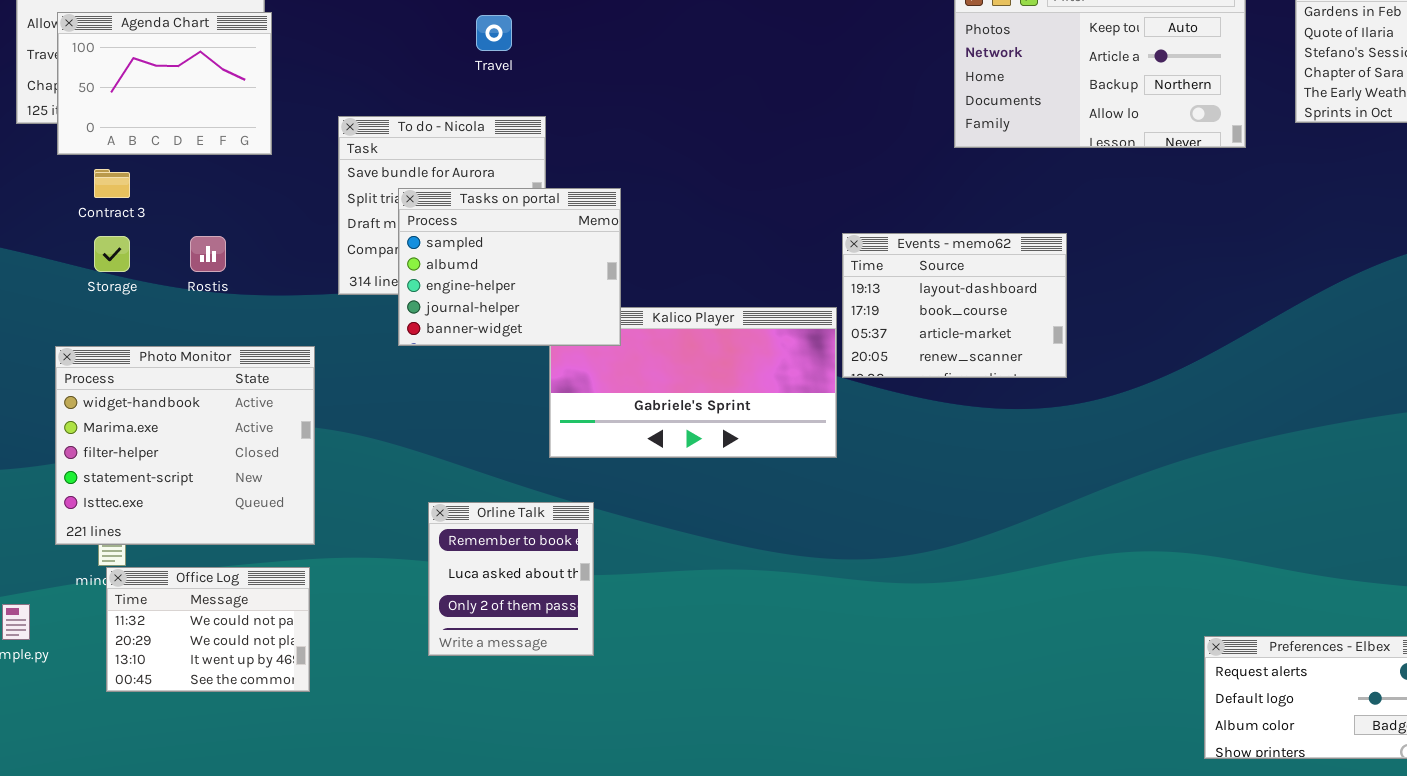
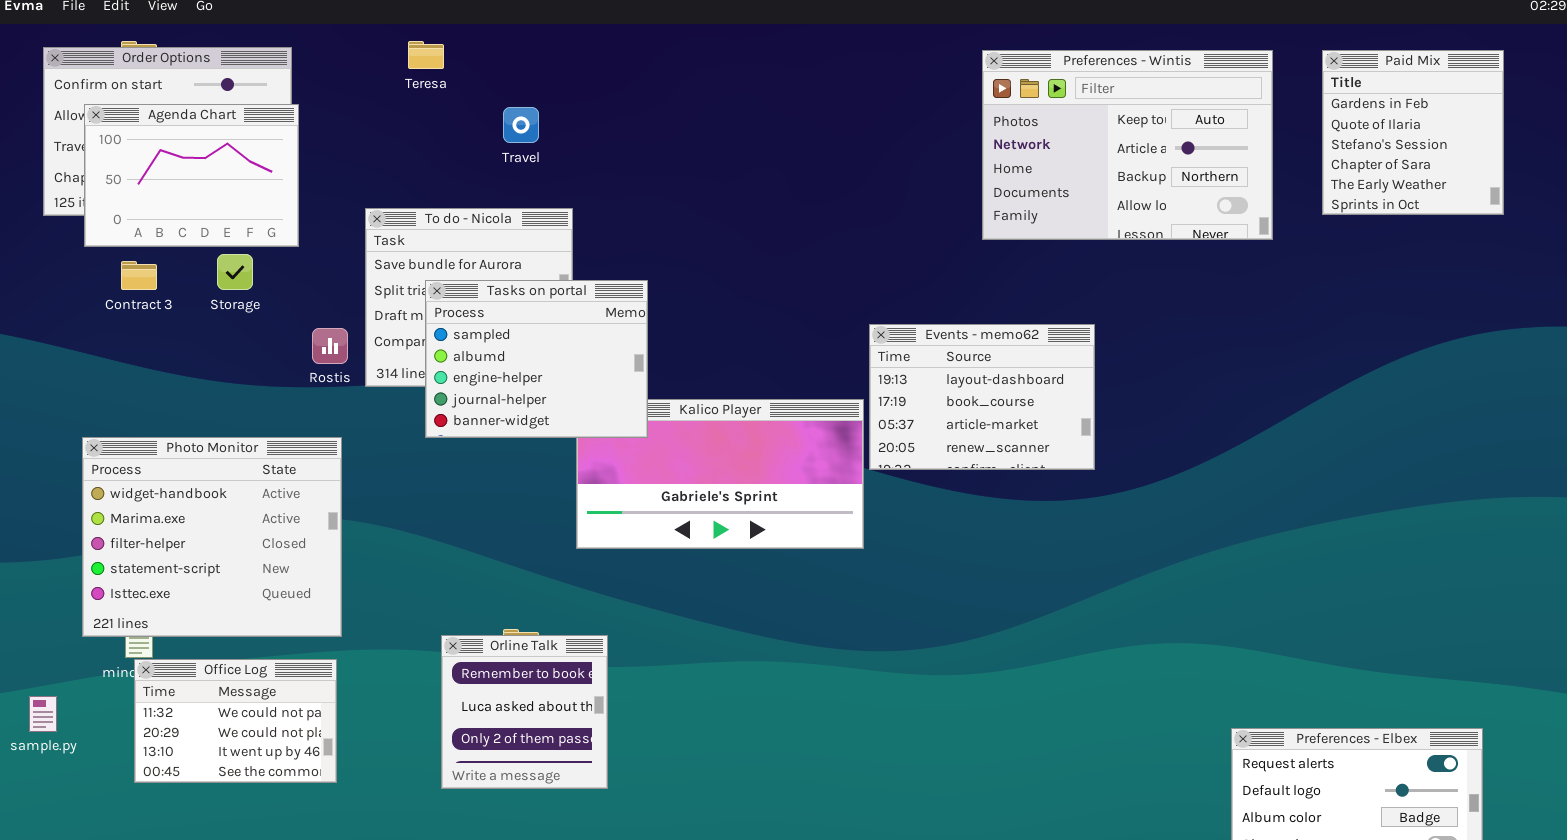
Storage: [94,236,130,272] -> [217,254,253,290], moved
Rostis: [190,236,226,272] -> [312,328,348,364], moved
Orline Talk: [428,502,594,656] -> [441,635,608,789], moved

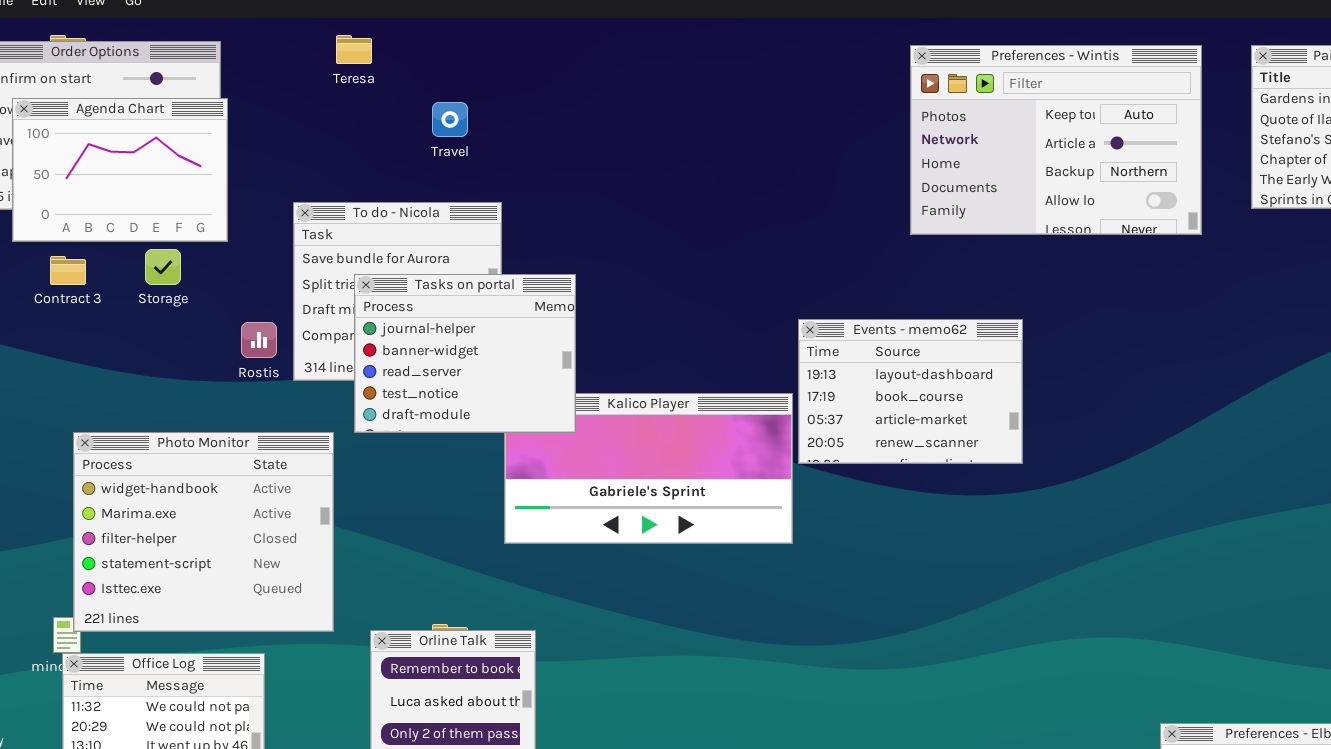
Tasks on portal: [425,280,648,438] -> [354,274,576,433], scrolled down 3 rows
Photo Monitor: [82,437,342,637] -> [73,432,334,632], moved

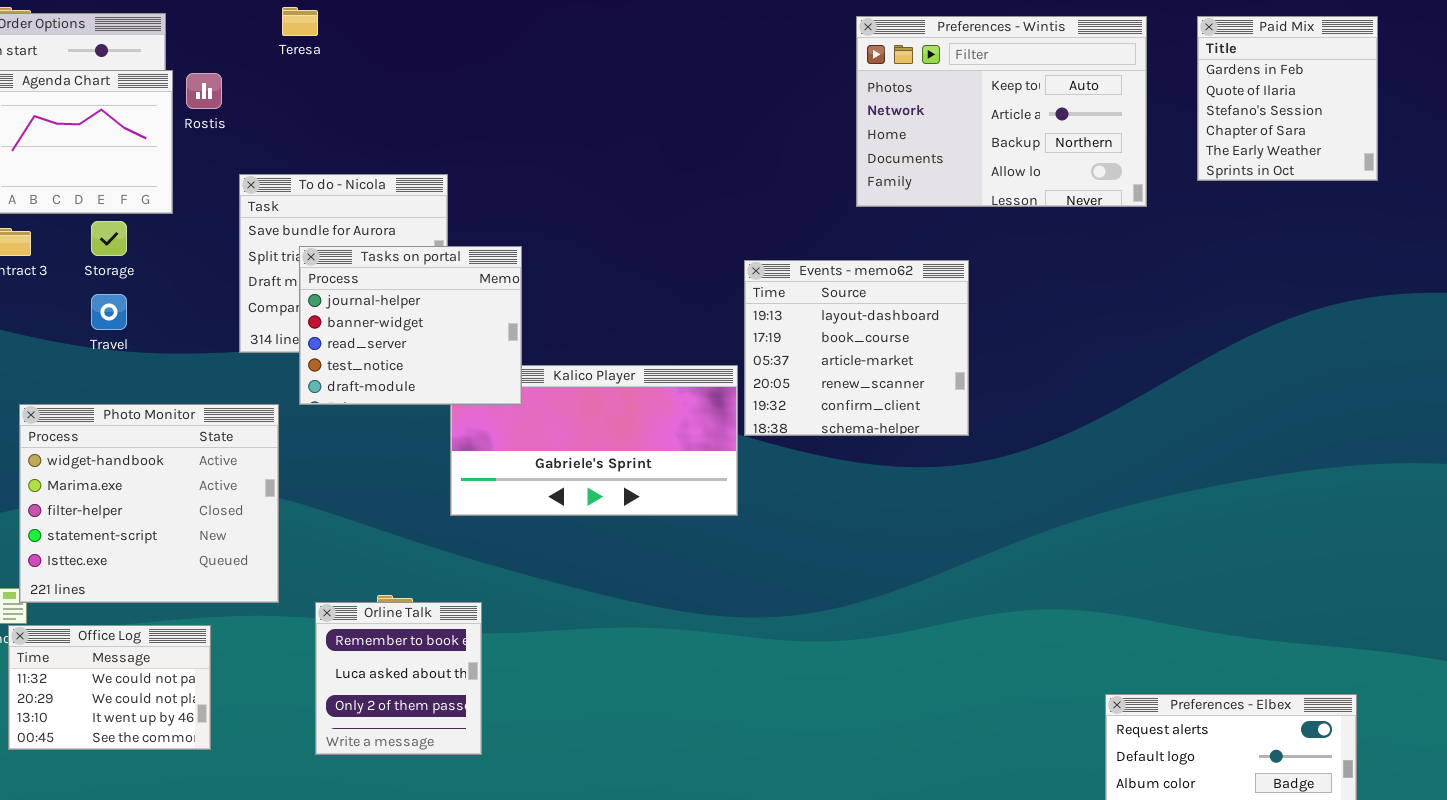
Travel: [432,102,468,137] -> [91,294,127,330], moved
Events - memo62: [798,319,1023,464] -> [744,260,969,436], resized
Rostis: [241,322,277,358] -> [186,73,222,109], moved

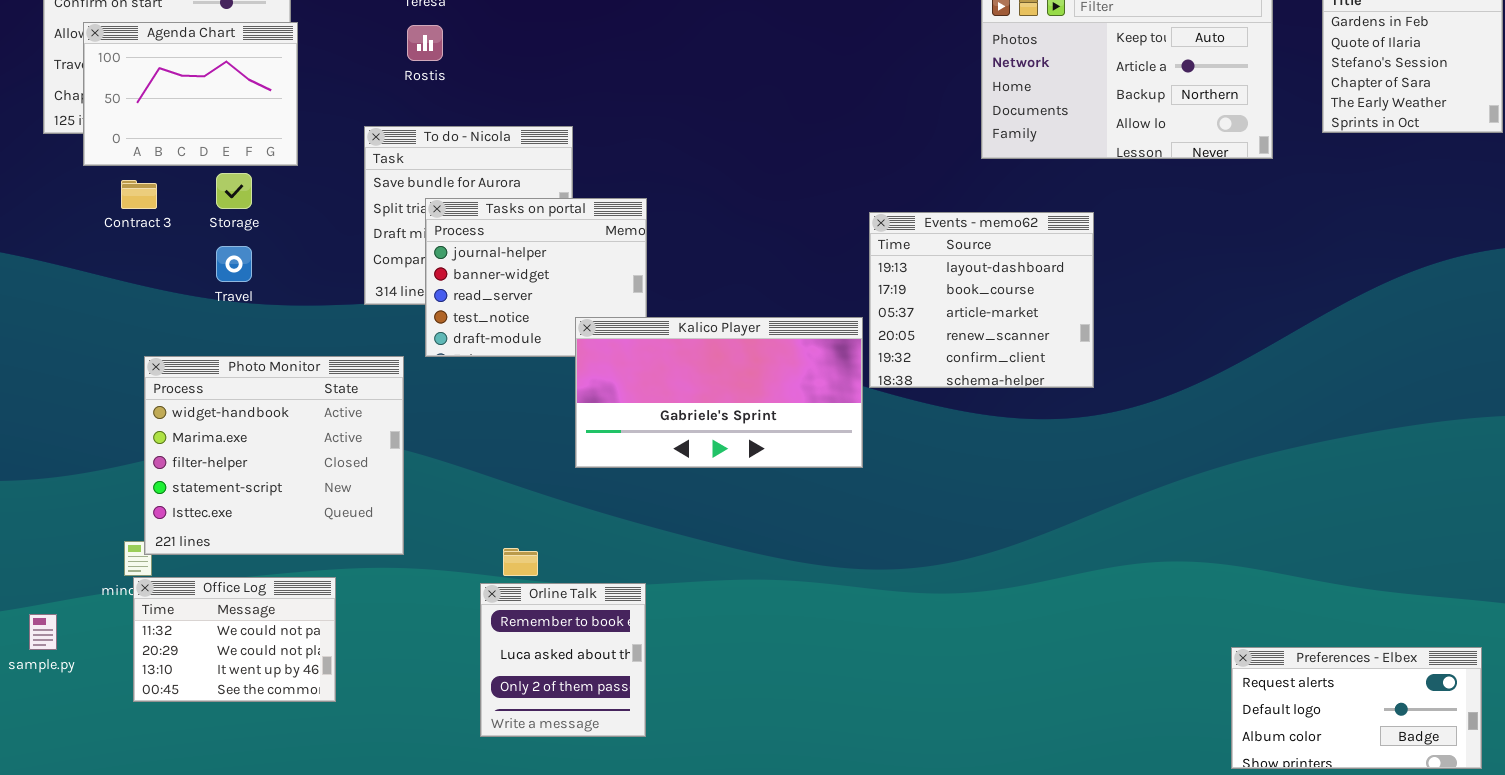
Rostis: [186,73,222,109] -> [407,25,443,61], moved
Kalico Player: [450,365,738,516] -> [575,317,863,468], raised
Orline Talk: [315,602,482,755] -> [480,583,646,737], moved

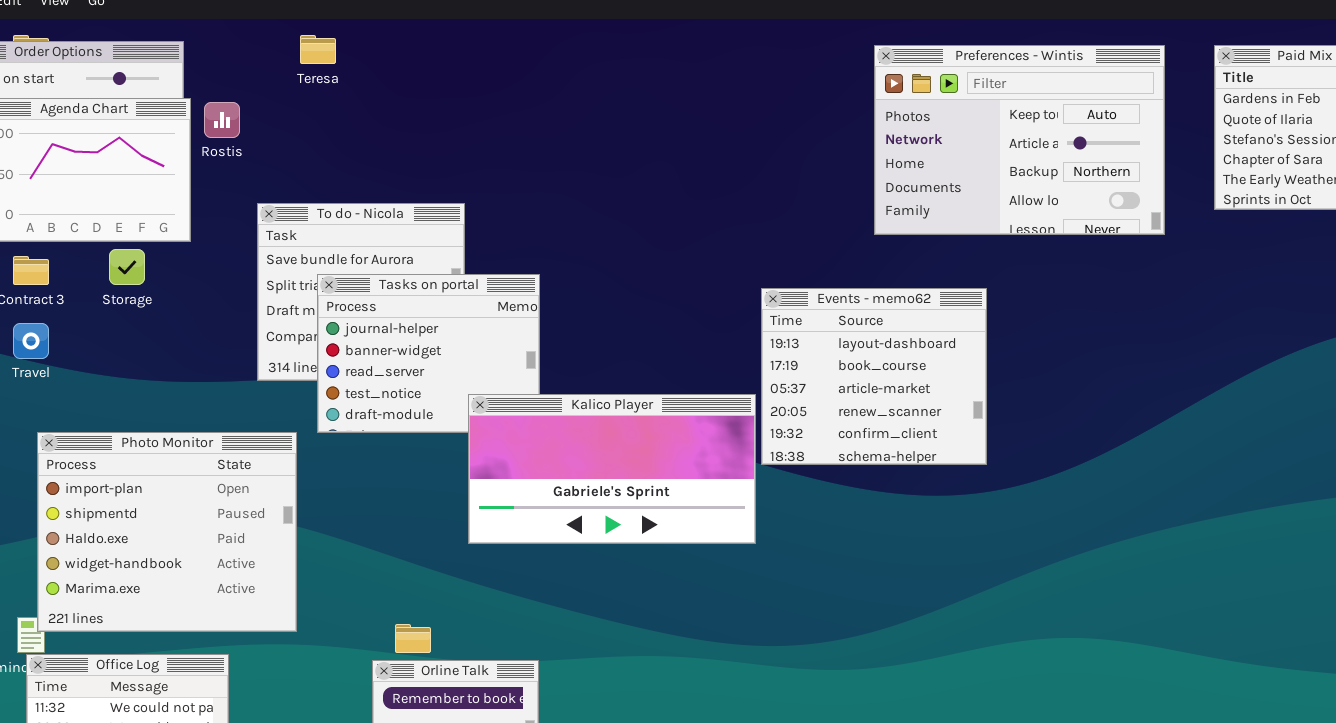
Rostis: [407,25,443,61] -> [204,102,240,138], moved
Travel: [216,246,252,282] -> [13,323,49,359], moved
Photo Monitor: [144,356,404,555] -> [37,432,297,632], scrolled up 3 rows

